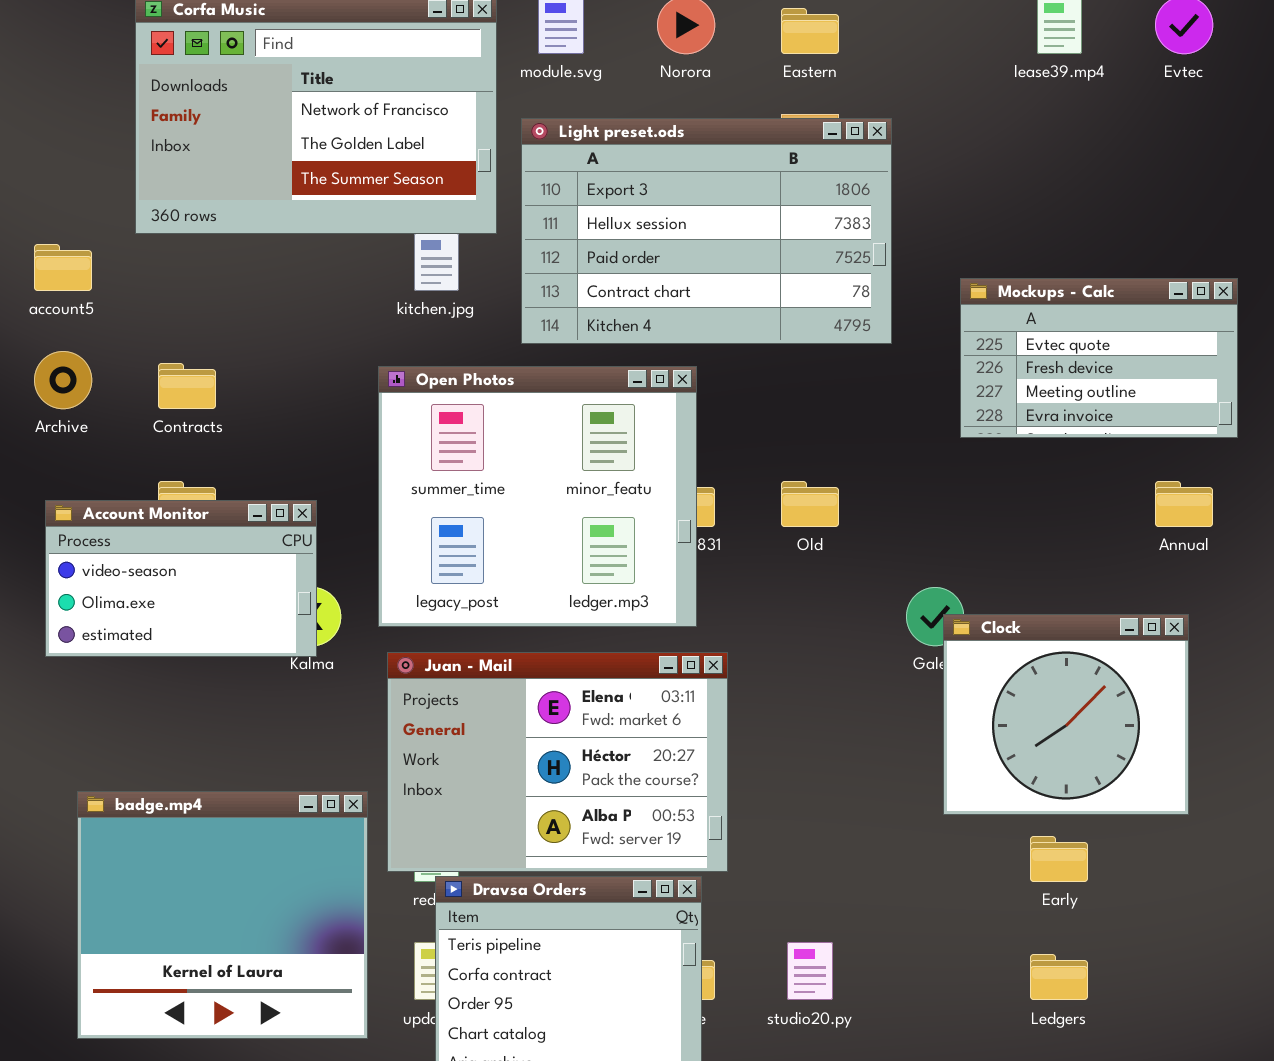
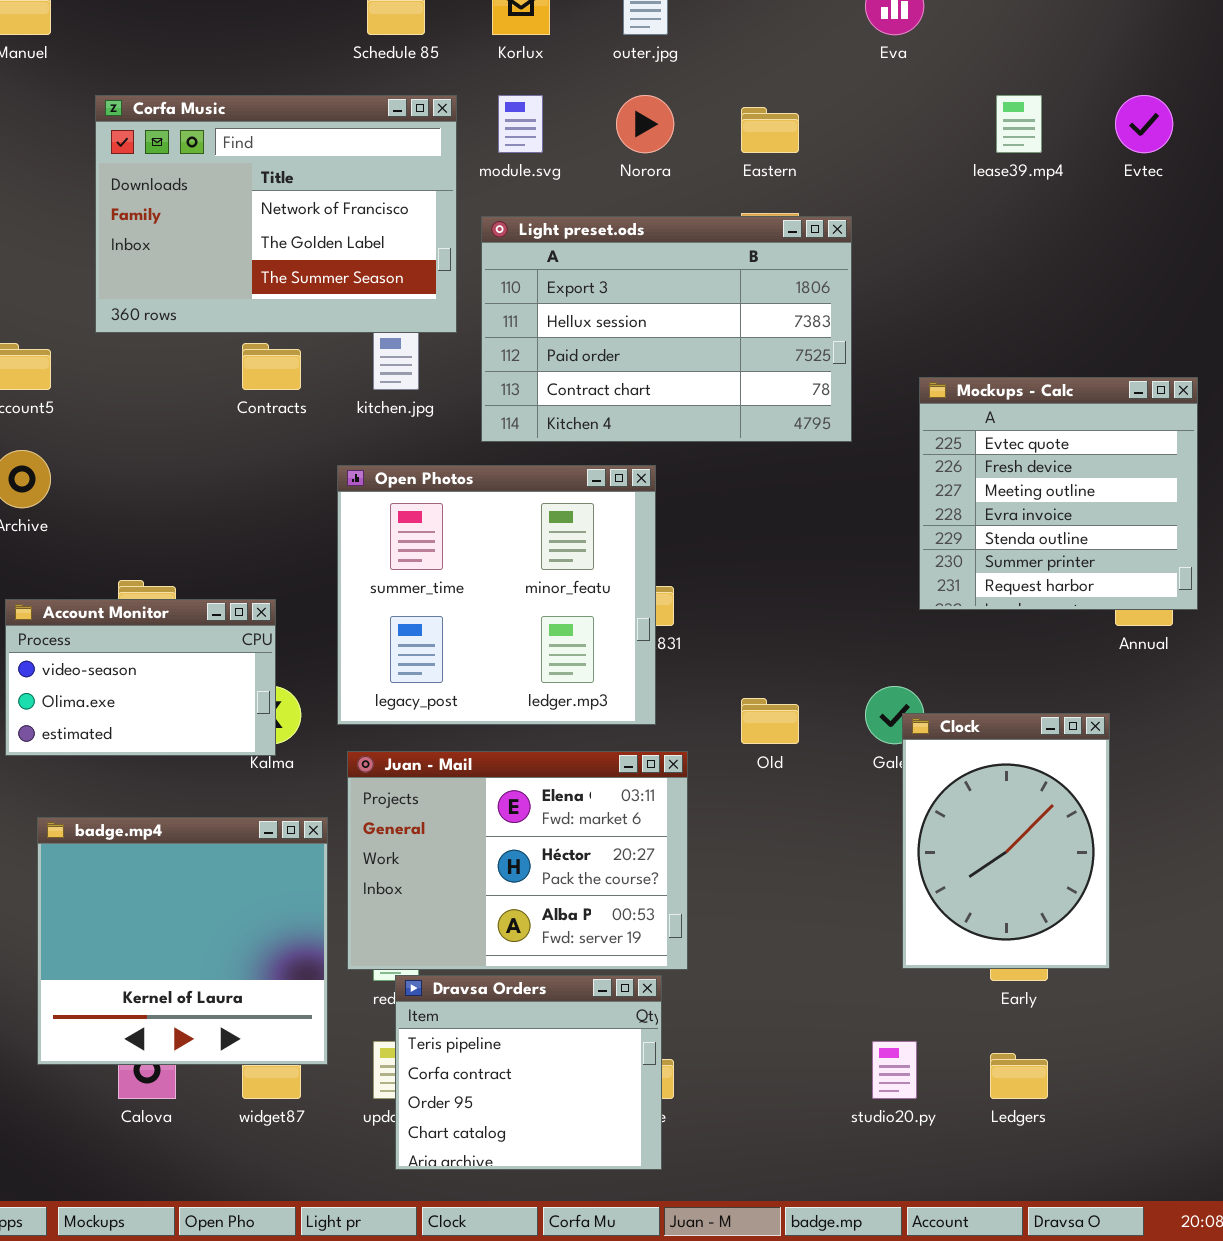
Mockups - Calc: [960,278,1238,438] -> [919,377,1198,610], resized
Contracts: [158,363,216,409] -> [242,343,301,390], moved
Old: [781,481,839,527] -> [741,698,799,744], moved
Clock: [943,614,1189,815] -> [902,713,1110,969], resized
badge.mp4: [77,791,368,1039] -> [37,817,328,1065], moved
studio20.py: [787,942,833,1000] -> [872,1041,917,1099], moved

